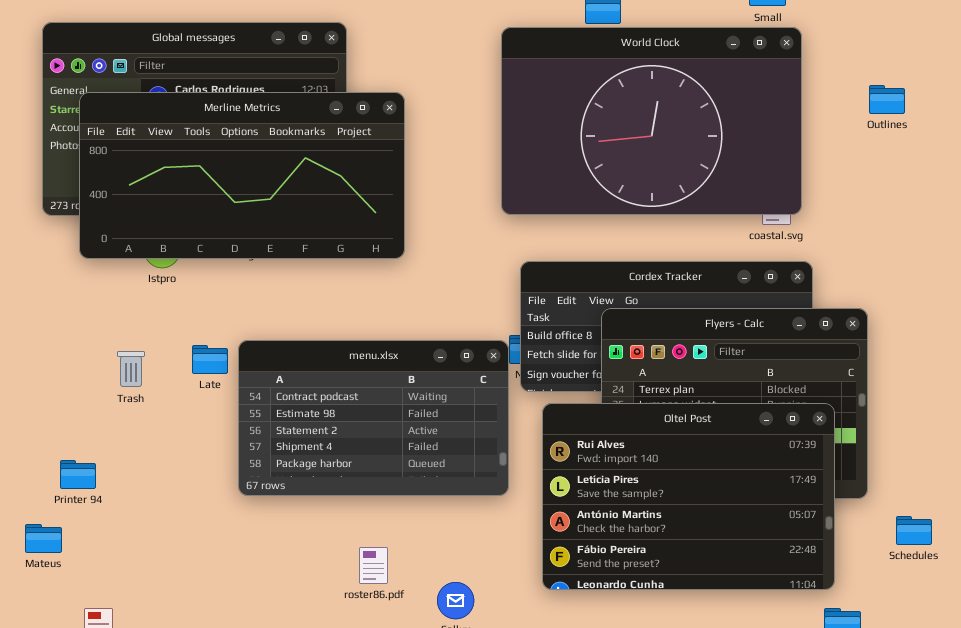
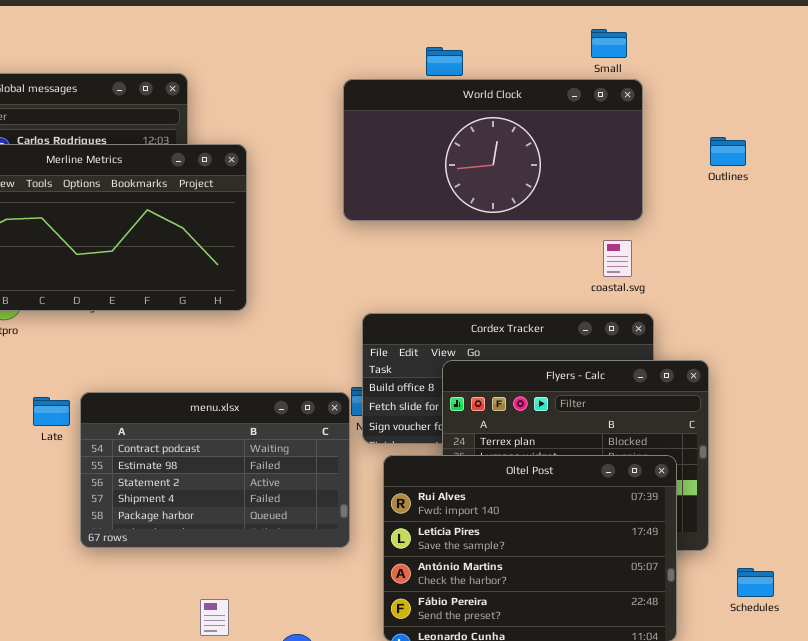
World Clock: [501,27,802,215] -> [343,79,643,221], resized

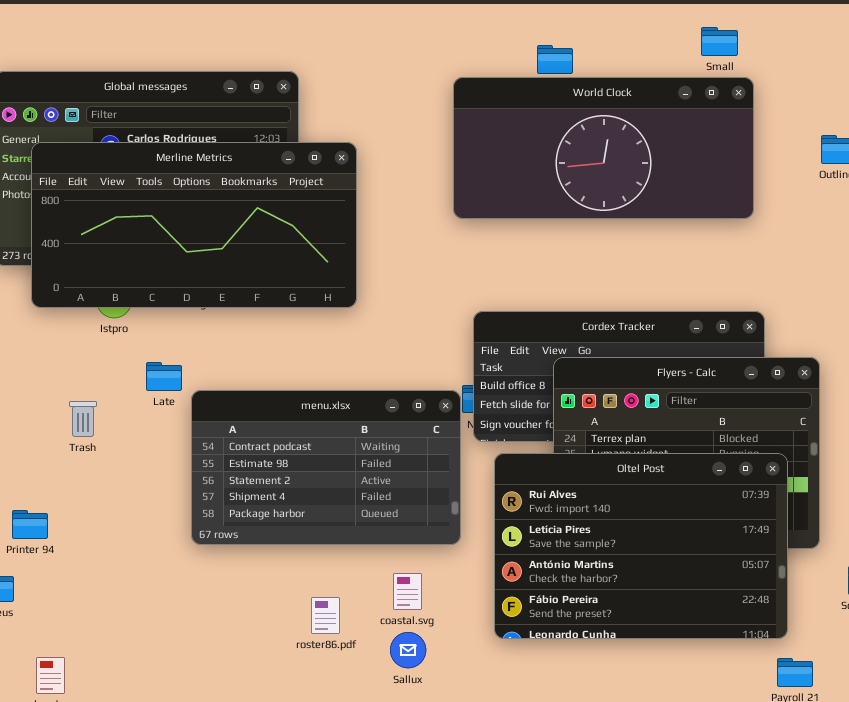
coastal.svg: [603,240,632,277] -> [393,573,422,610], moved
Late: [33,397,70,426] -> [146,362,182,391], moved

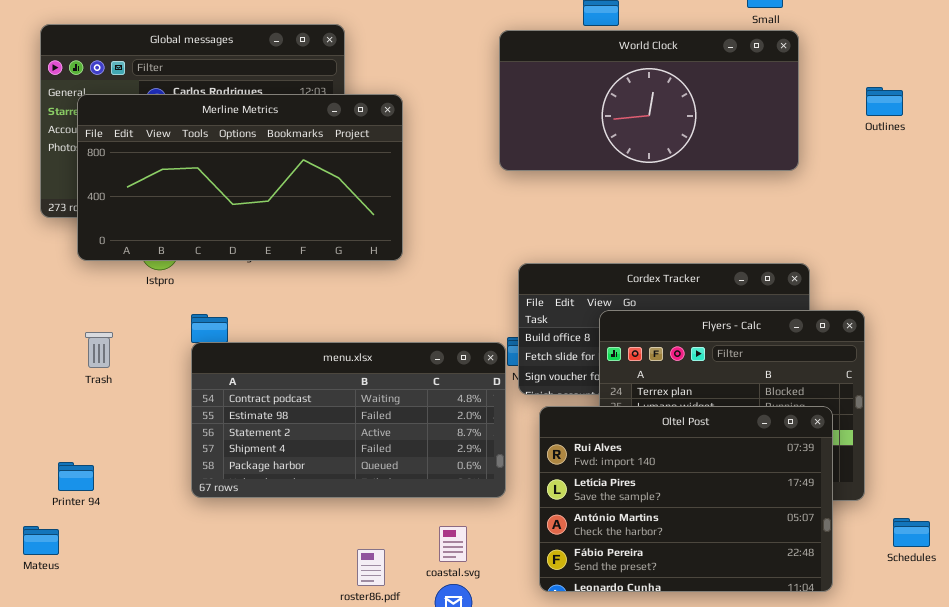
menu.xlsx: [191,390,461,545] -> [191,342,506,498], resized
Trash: [69,401,97,437] -> [85,332,113,368], moved

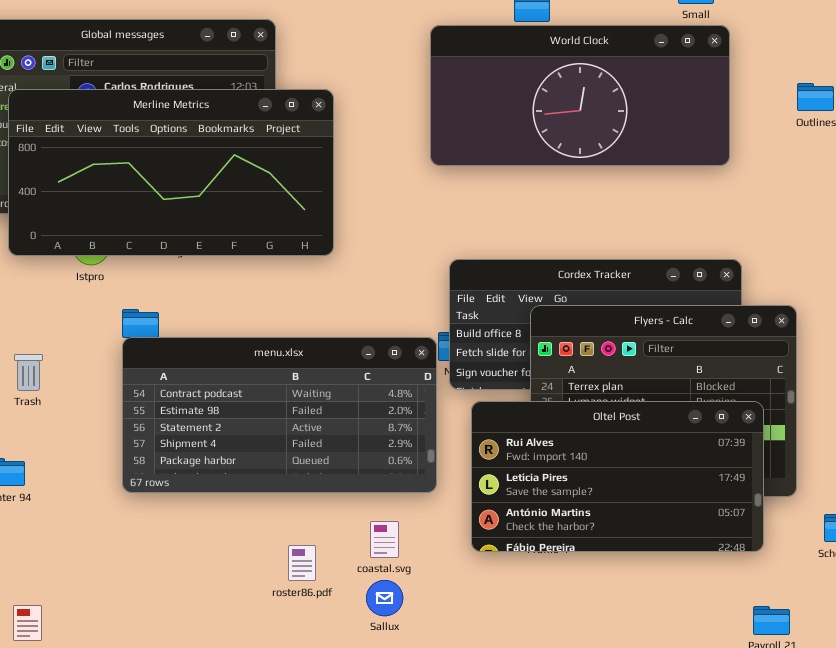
Trash: [85,332,113,368] -> [14,354,43,391], moved
Oltel Post: [539,406,833,592] -> [471,401,764,552], resized

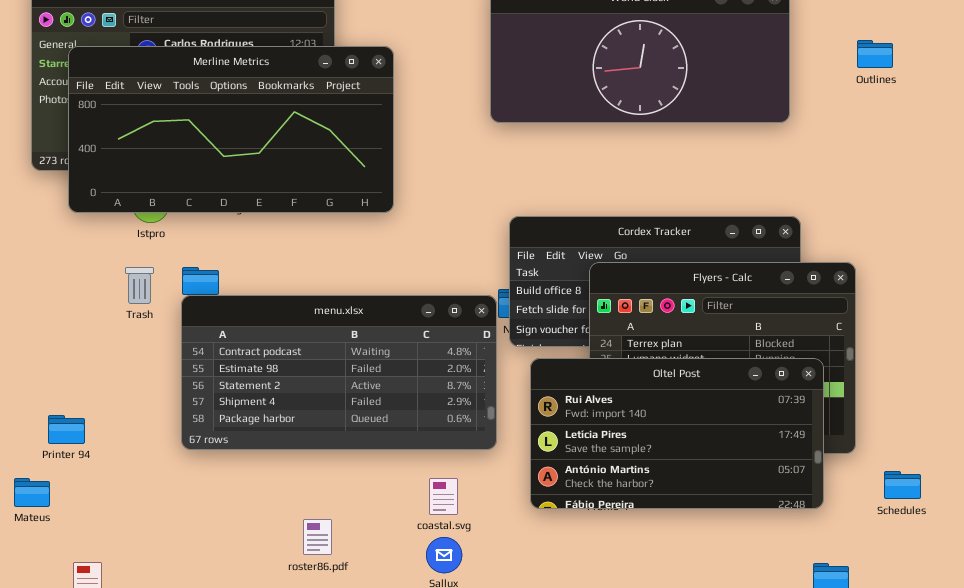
Trash: [14,354,43,391] -> [125,267,154,304], moved
roster86.pdf: [288,545,316,581] -> [303,519,332,555], moved

